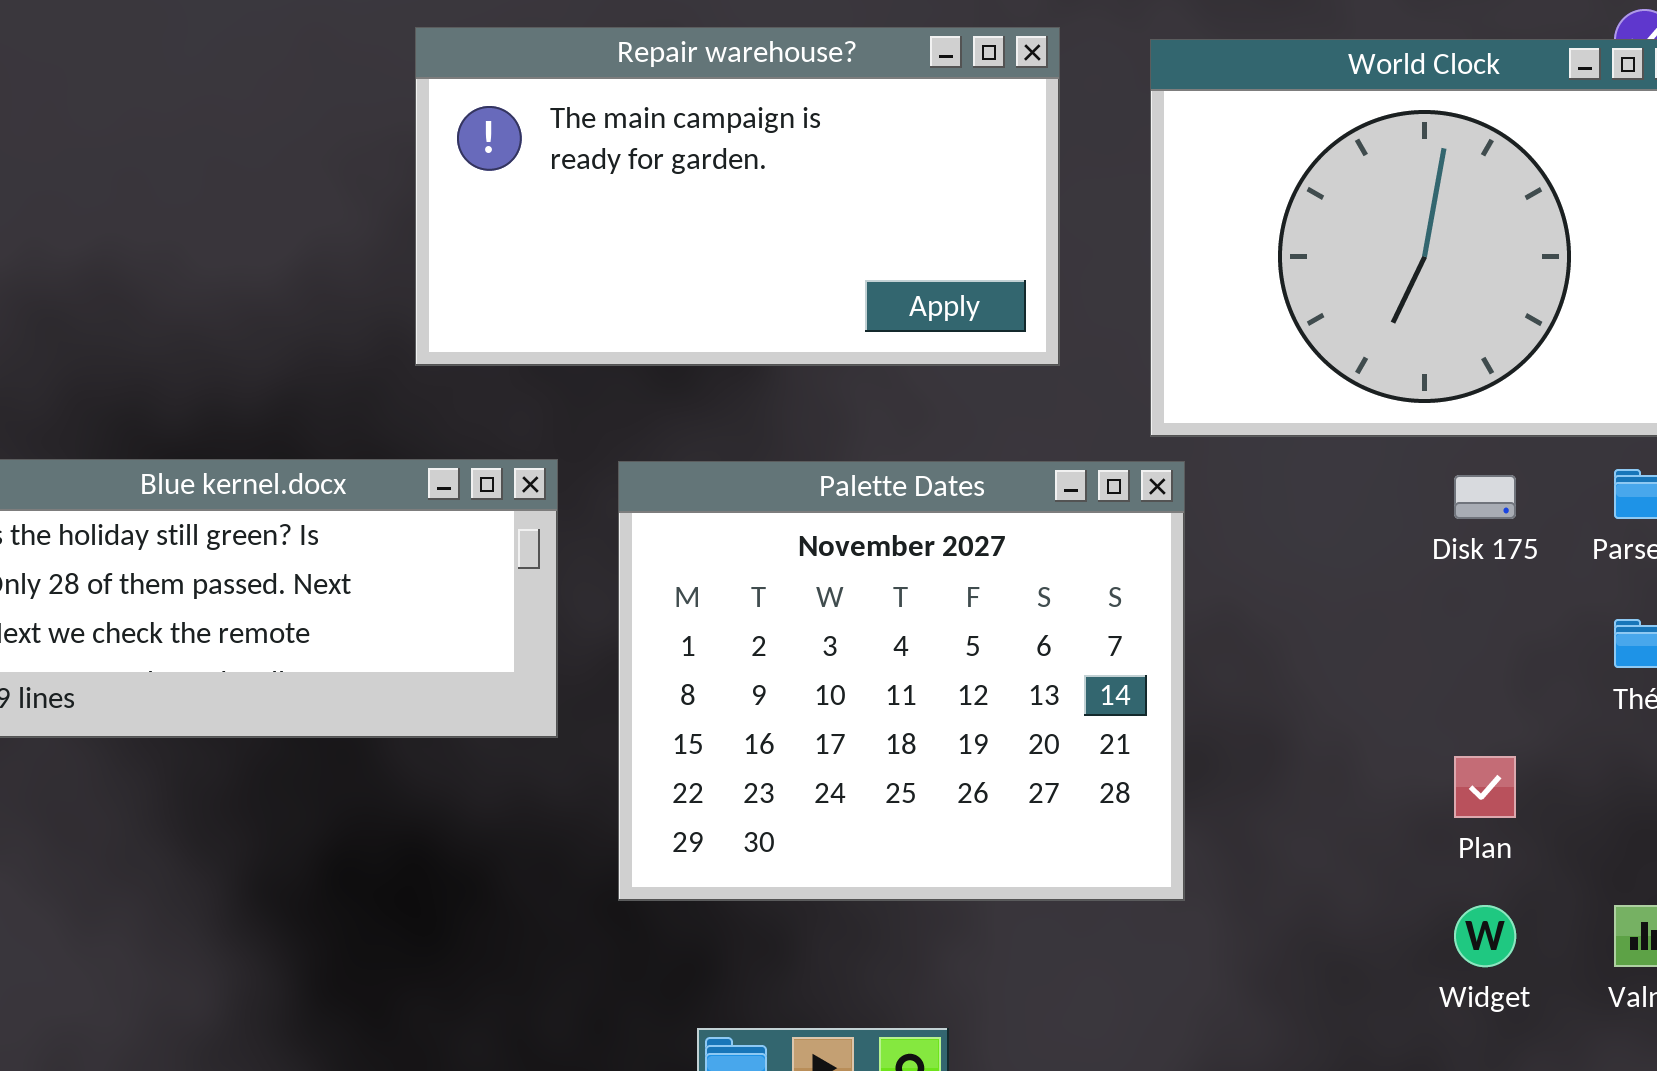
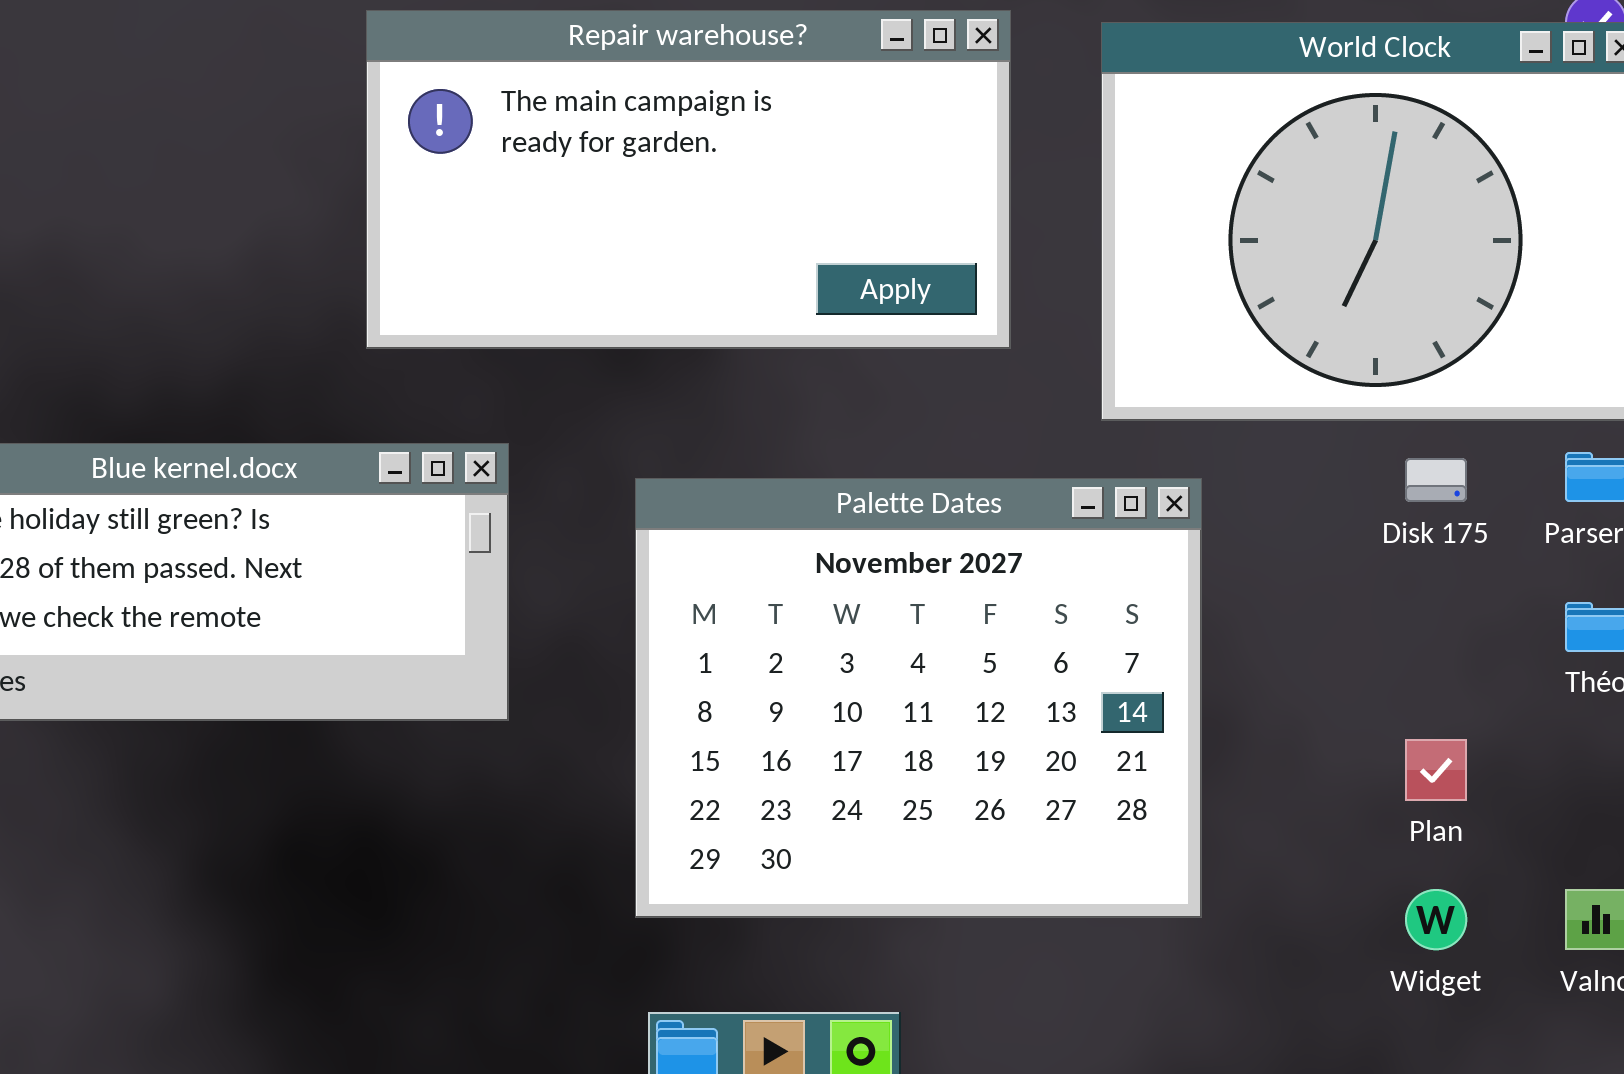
Palette Dates: [618,461,1185,901] -> [635,478,1202,918], moved

